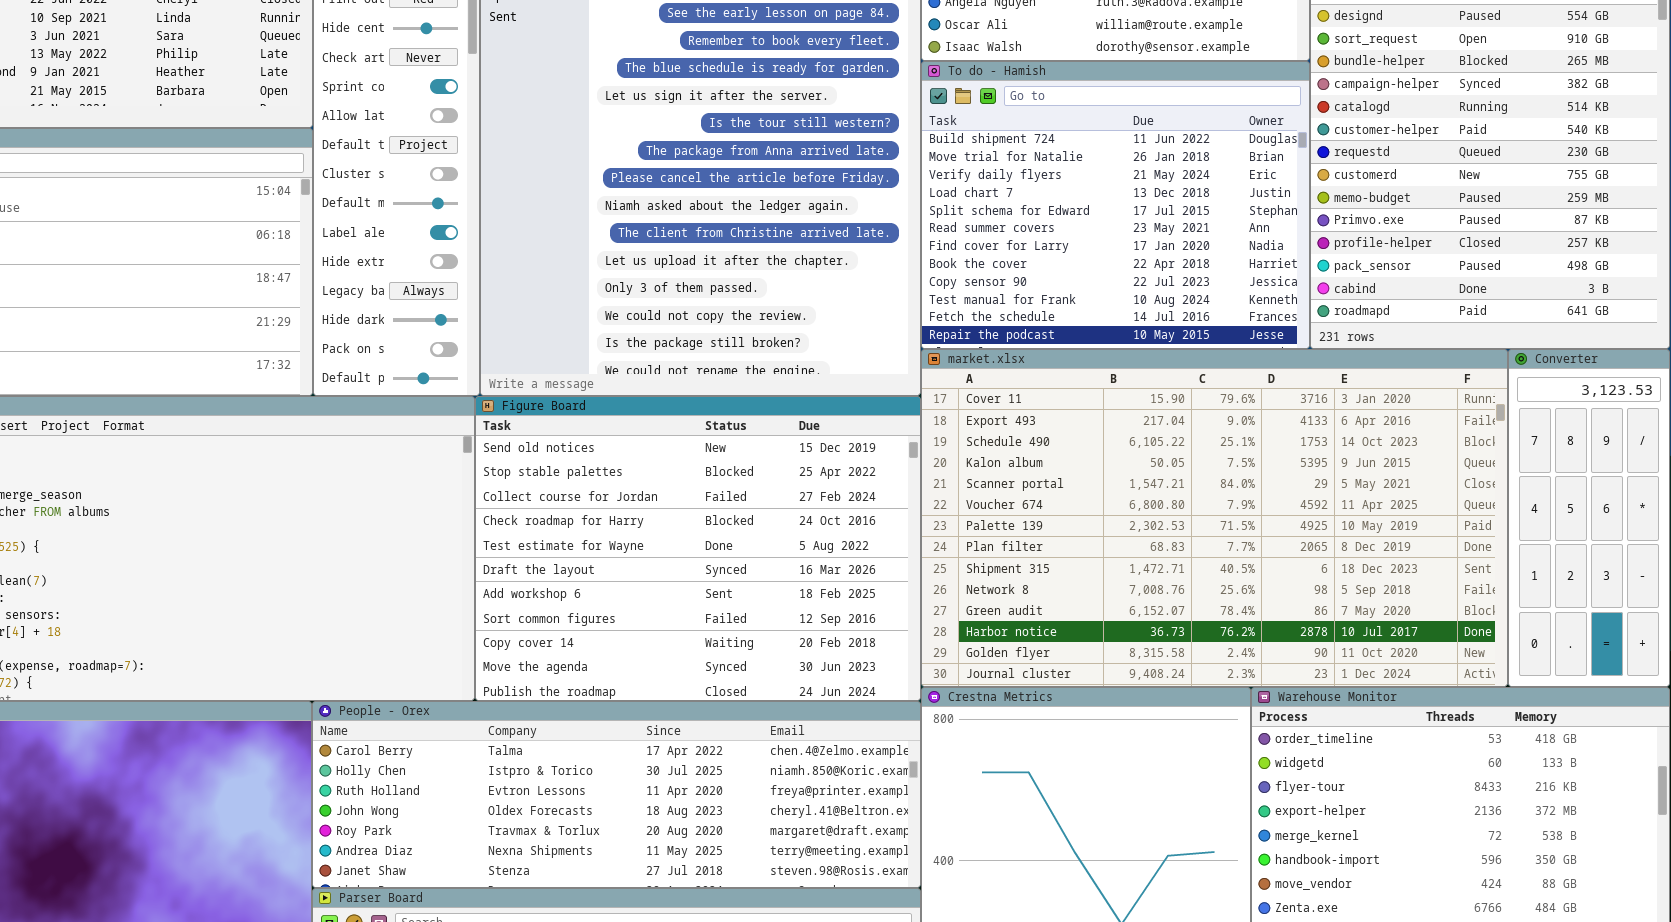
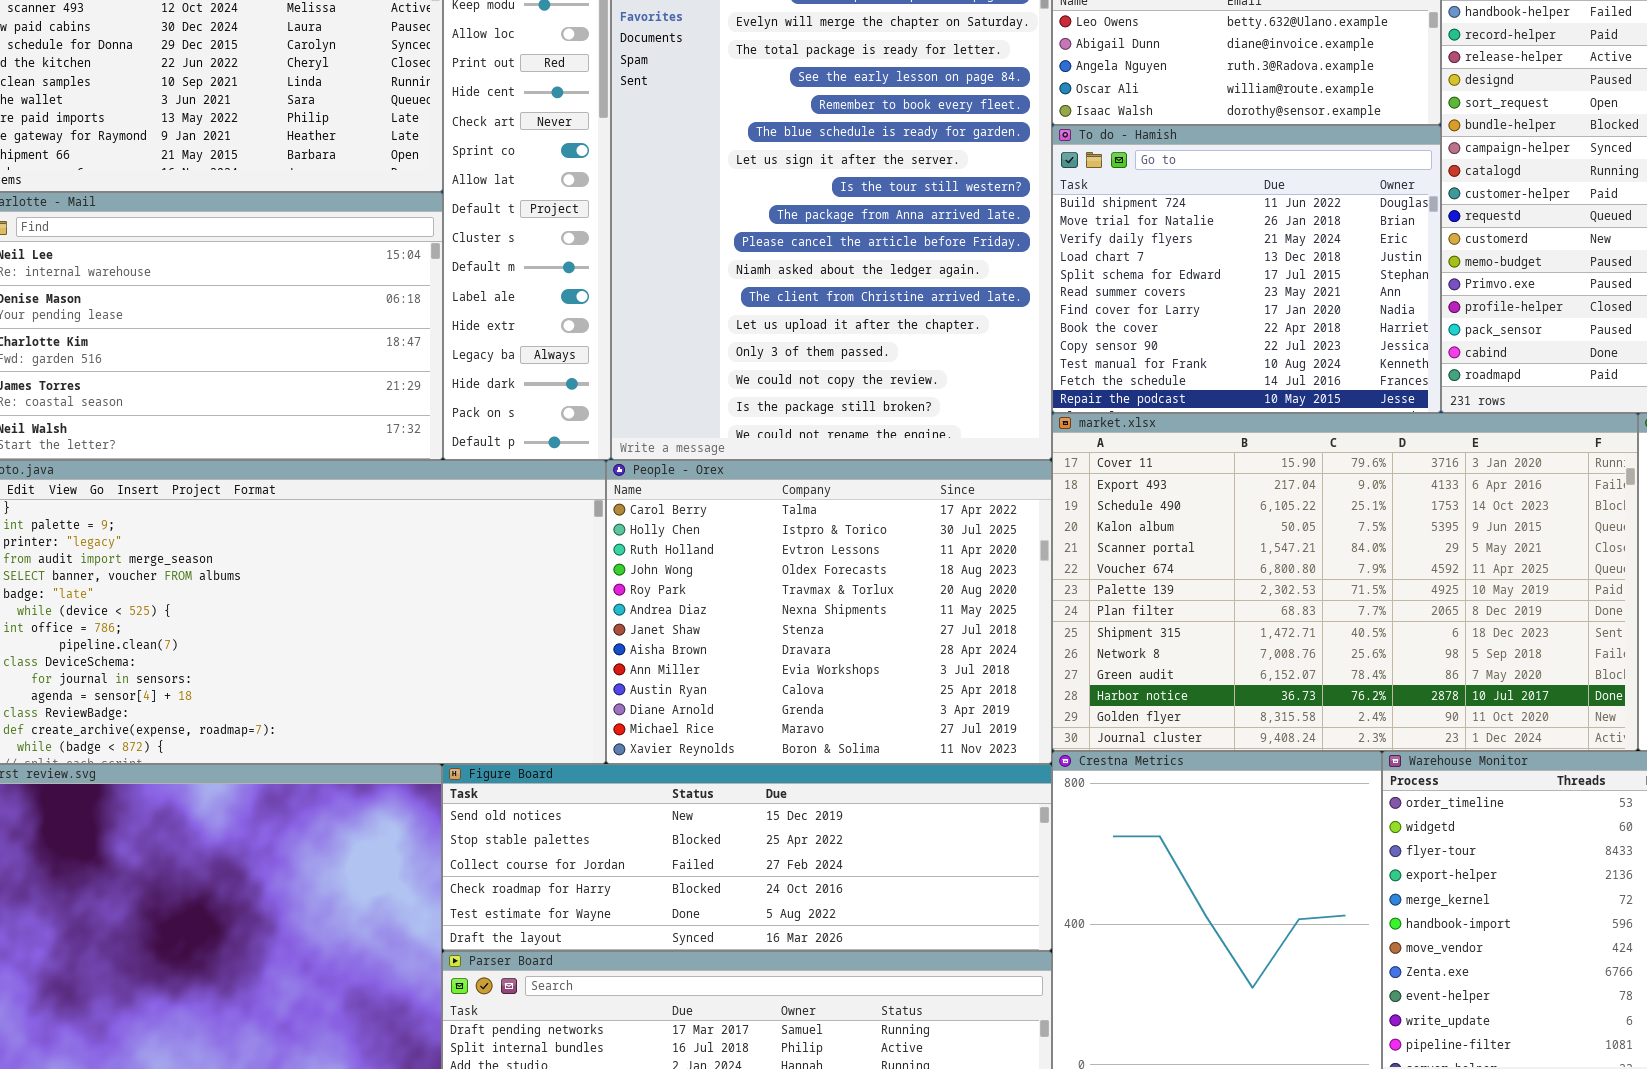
Figure Board: [475,396,921,701] -> [442,764,1052,951], moved, resized
People - Orex: [312,701,921,888] -> [606,460,1052,764], moved, resized

